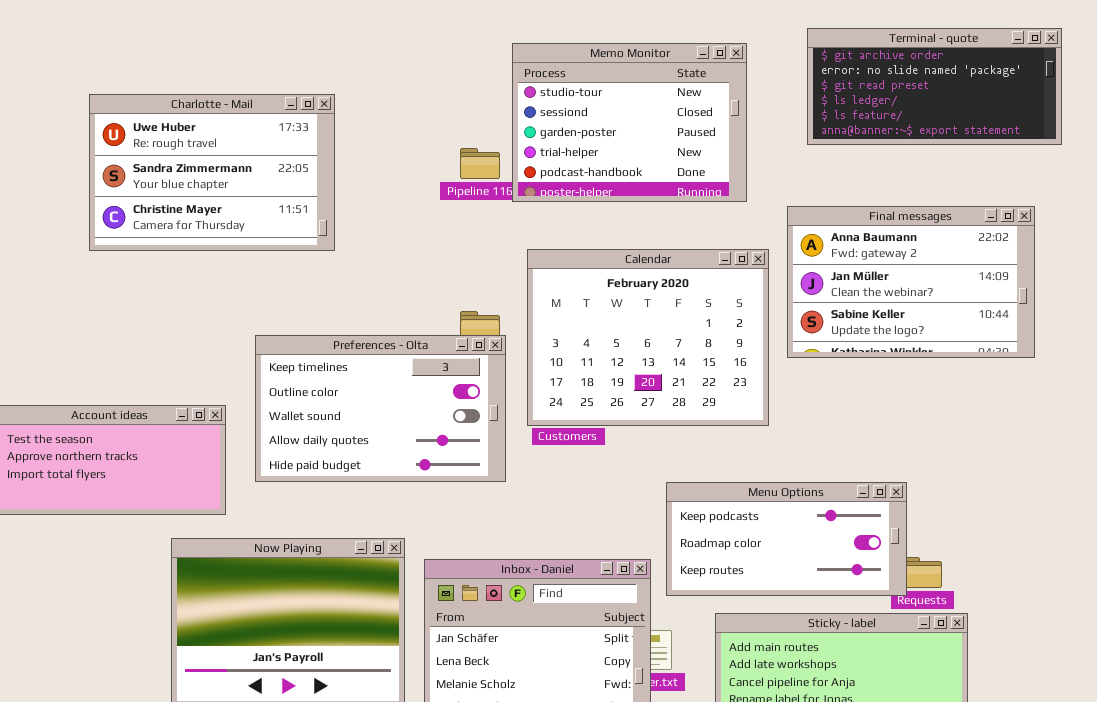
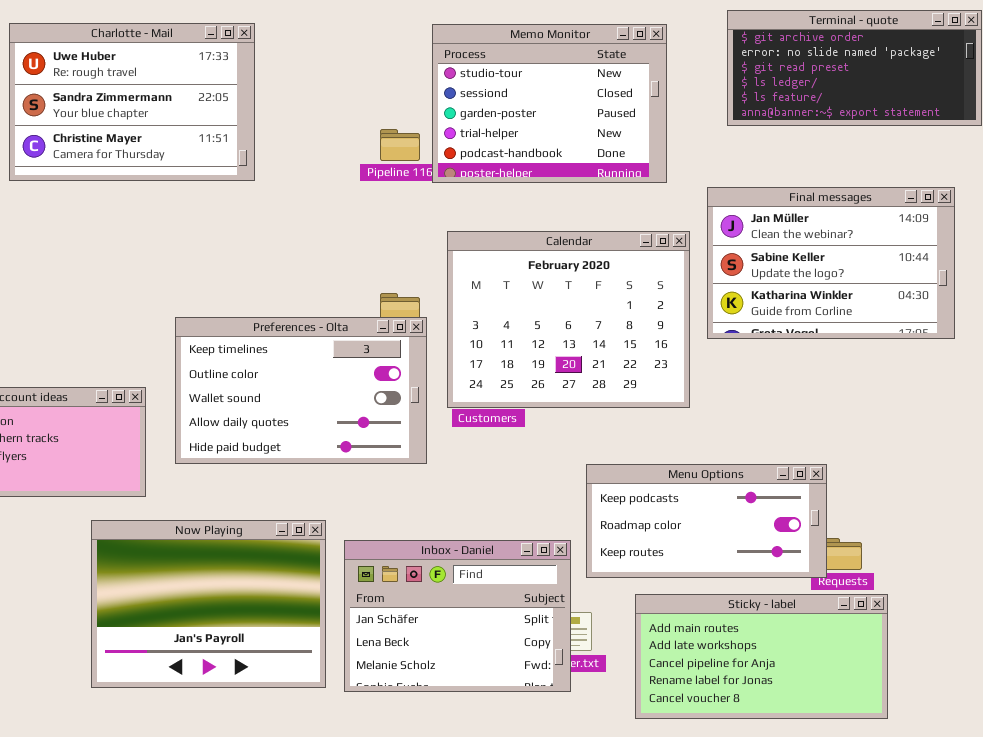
Charlotte - Mail: [89,94,335,251] -> [9,23,255,181], moved
Final messages: [787,206,1035,358] -> [707,187,955,339], scrolled down 1 row

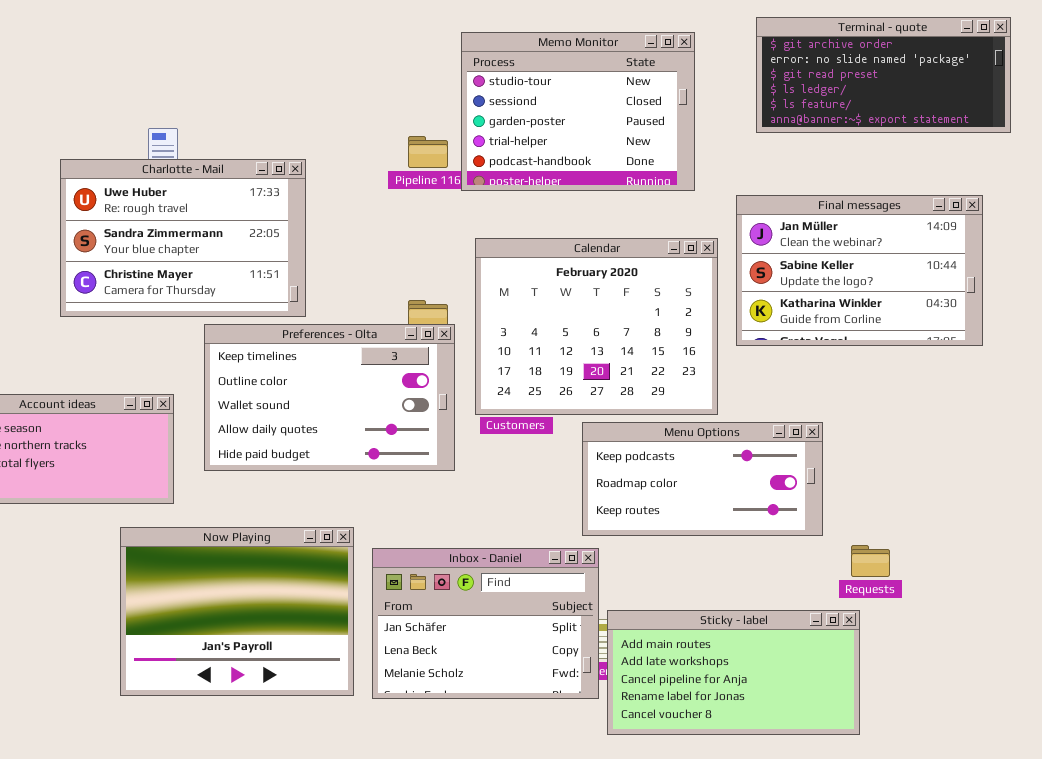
Charlotte - Mail: [9,23,255,181] -> [60,159,306,317], moved
Menu Options: [586,464,827,578] -> [582,422,823,536], moved
Sticky - label: [635,594,888,719] -> [607,610,860,735], moved

